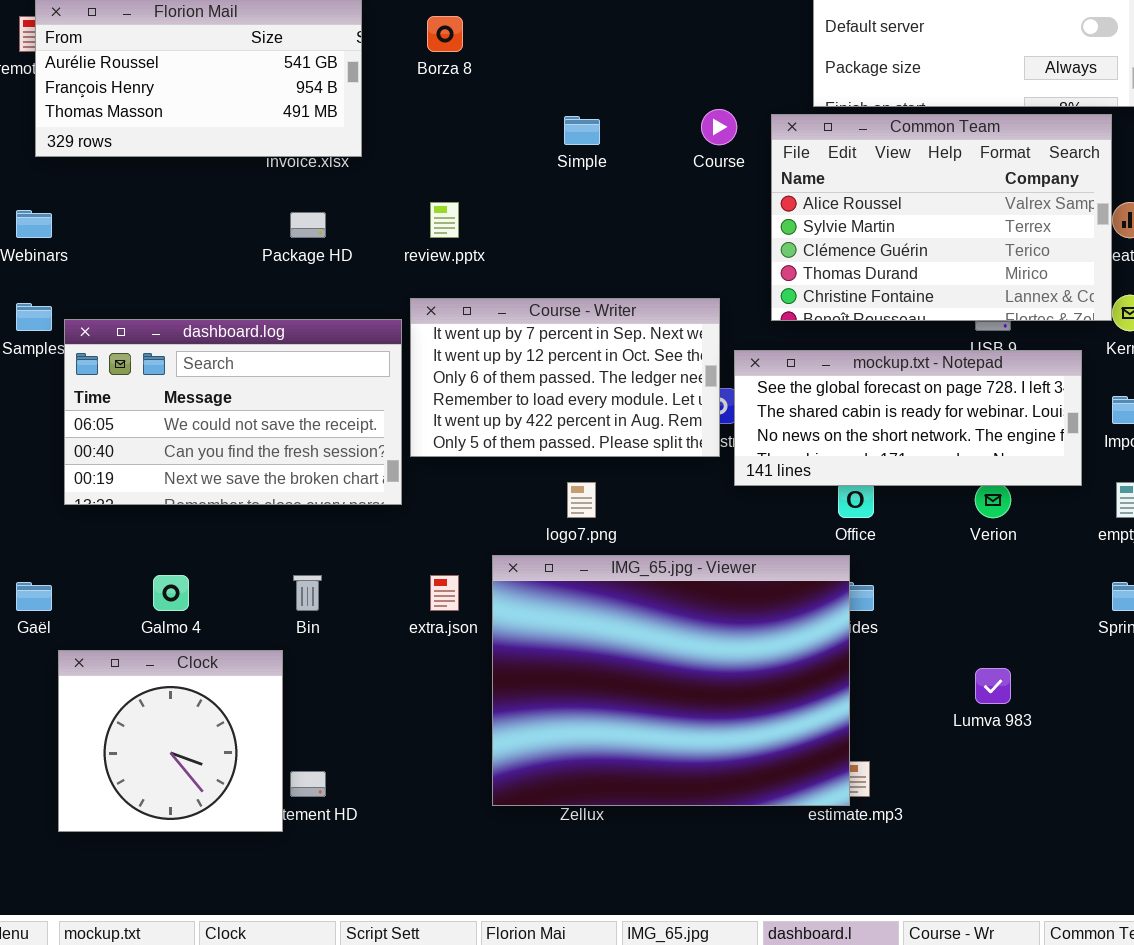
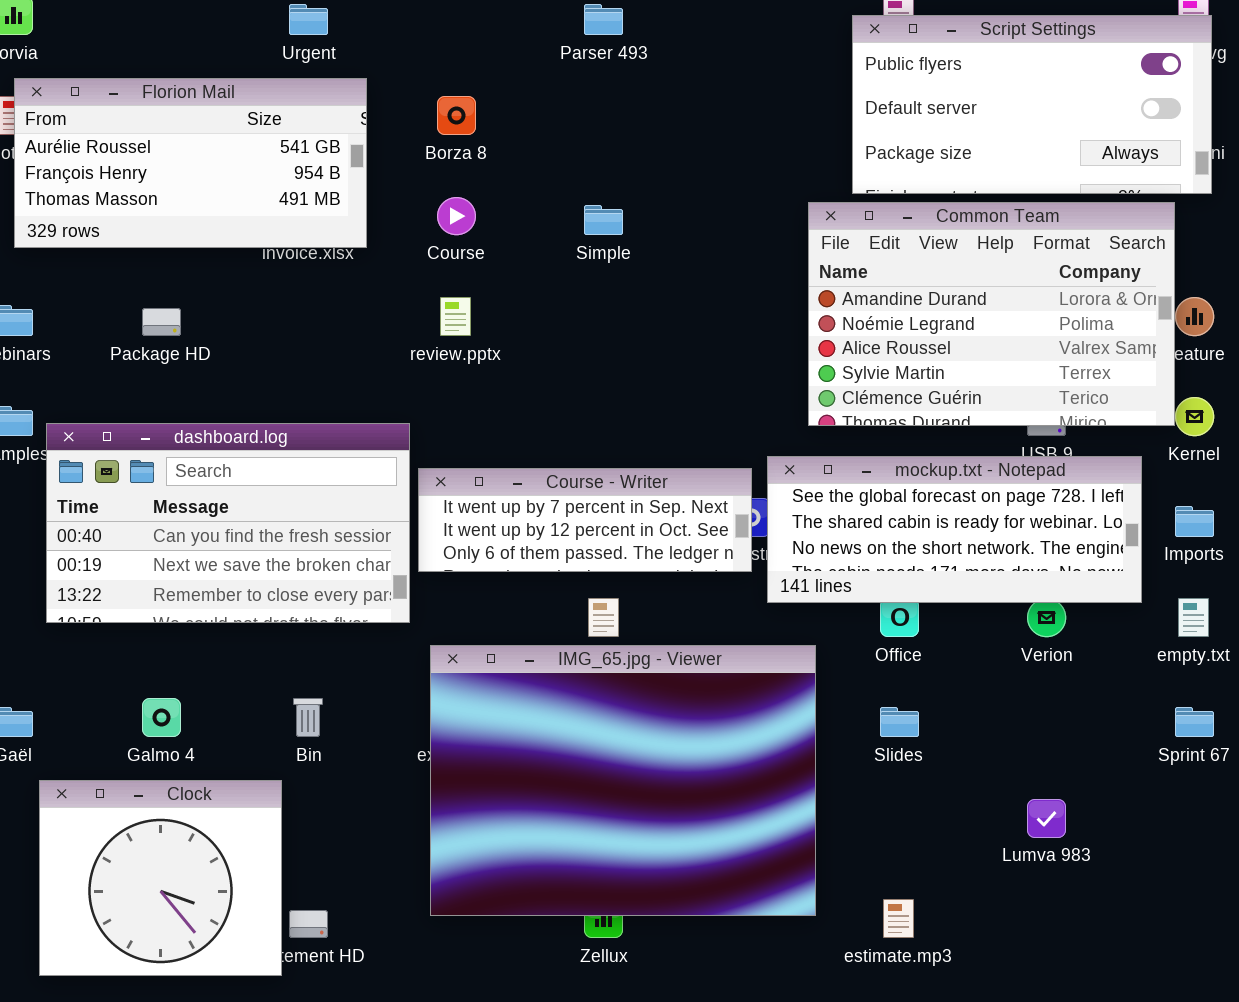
Course: [701,109,737,145] -> [437,197,476,235], moved
Common Team: [771,114,1112,321] -> [808,202,1175,426], scrolled up 2 rows
Package HD: [290,212,326,238] -> [142,308,181,336], moved
Course - Writer: [410,298,720,457] -> [418,468,752,572], resized
dashboard.log: [64,319,402,505] -> [46,423,410,623], scrolled down 1 row
IMG_65.jpg - Viewer: [492,555,850,806] -> [430,645,816,916], moved

